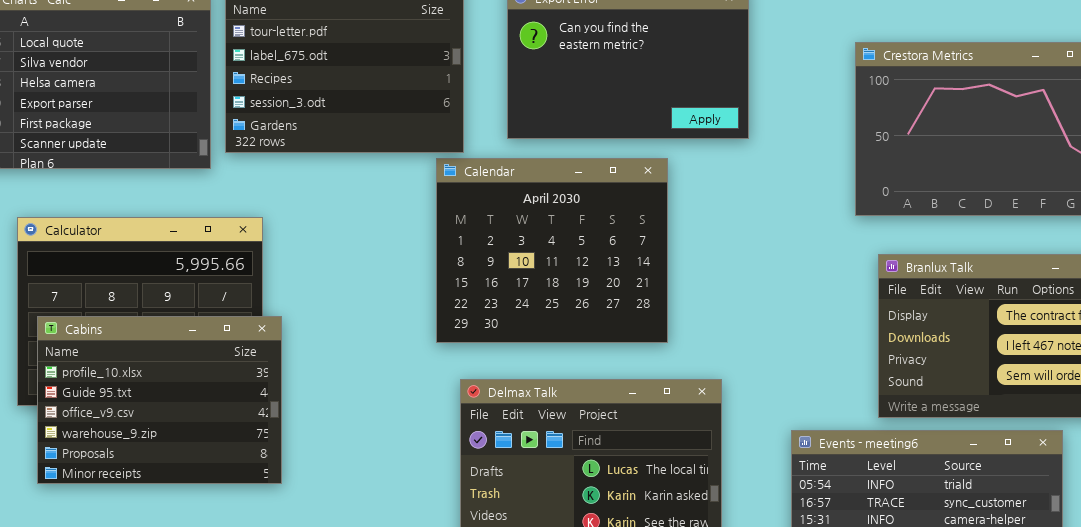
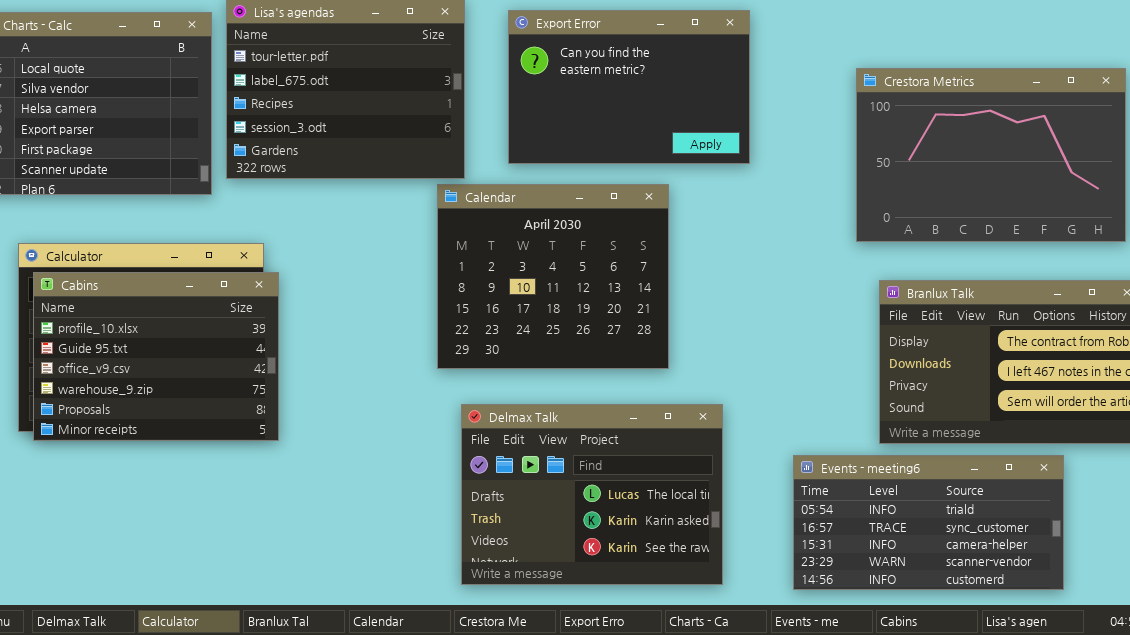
Cabins: [37,316,282,484] -> [33,272,279,441], moved

